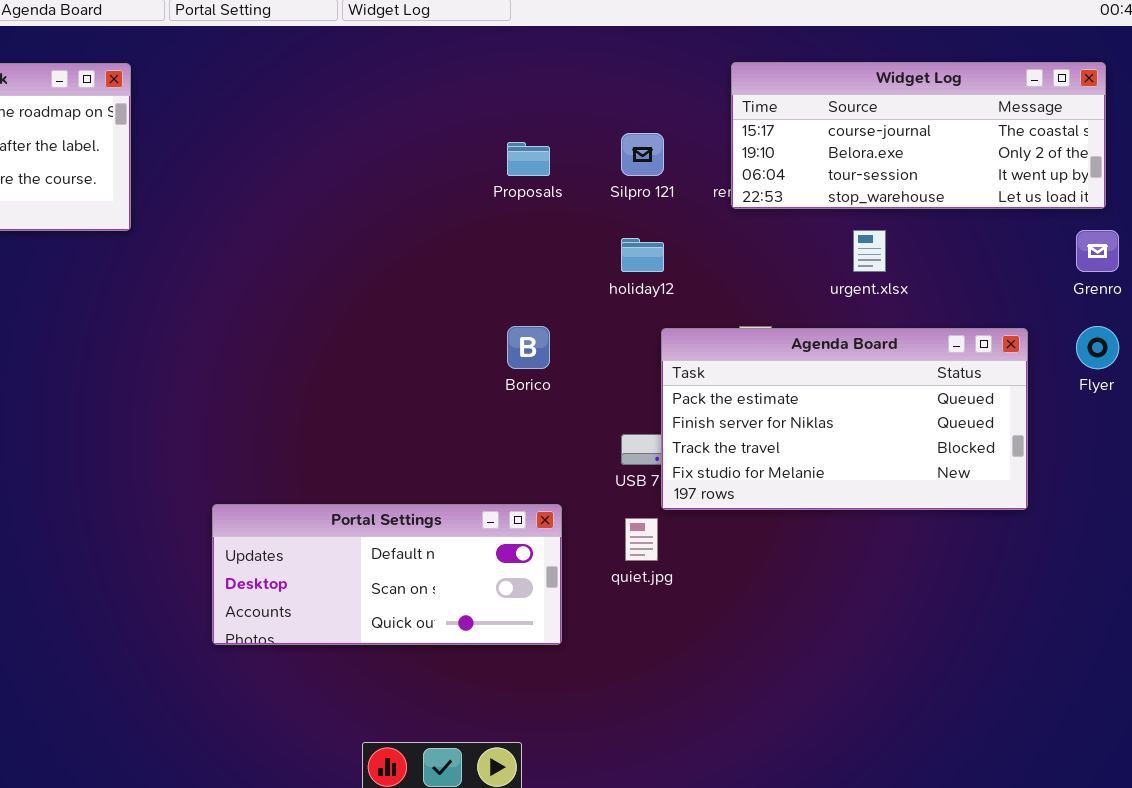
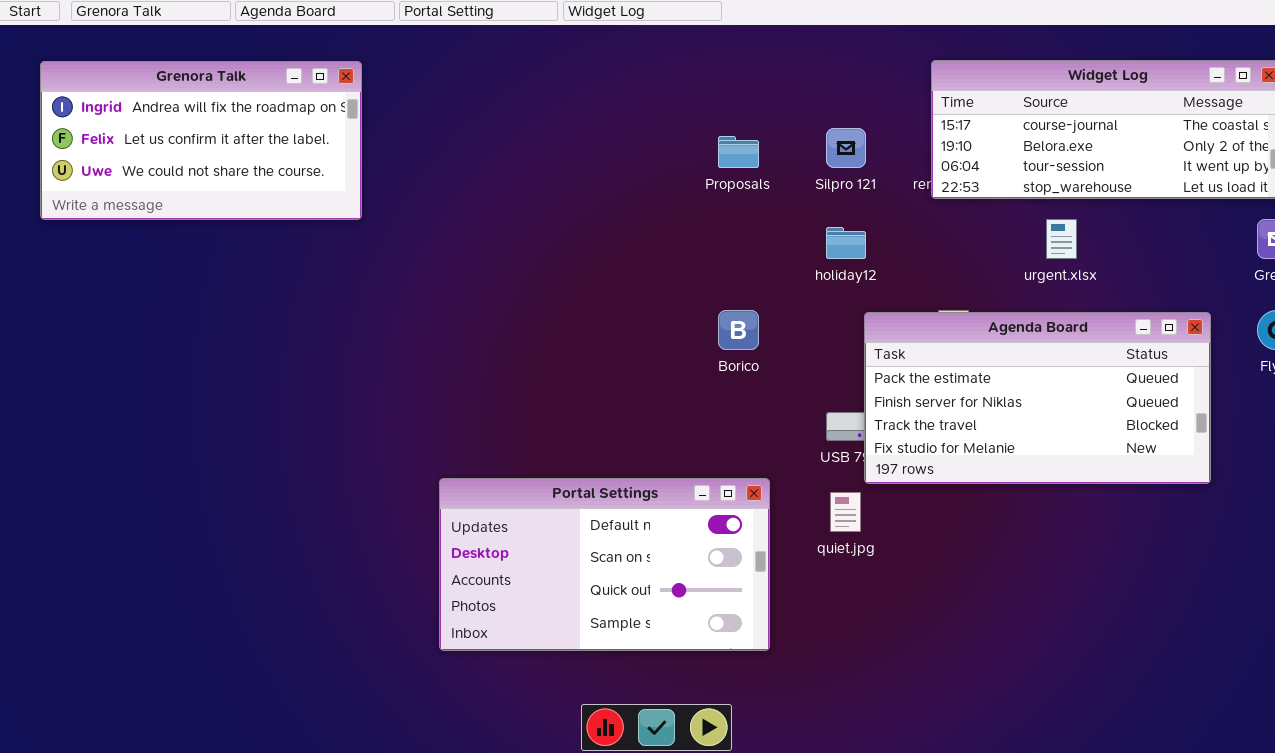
Portal Settings: [212,504,562,645] -> [439,478,770,651], resized

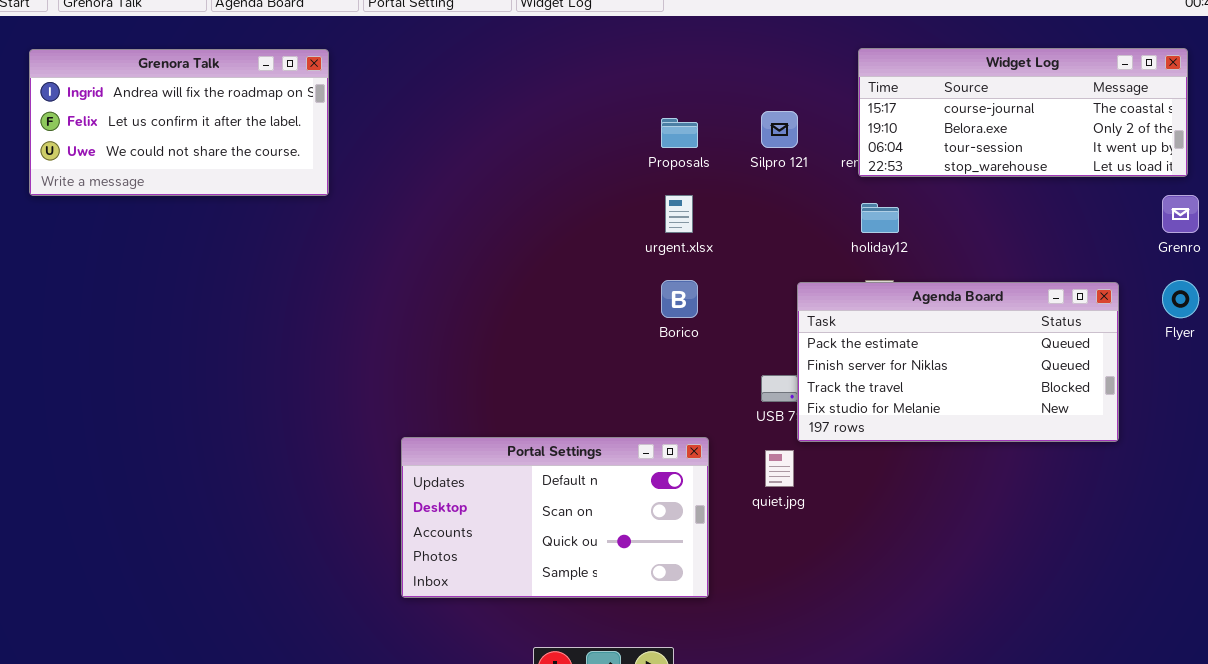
urgent.xlsx: [1046,219,1077,259] -> [665,195,693,233], moved
holiday12: [826,227,866,259] -> [861,203,899,233], moved

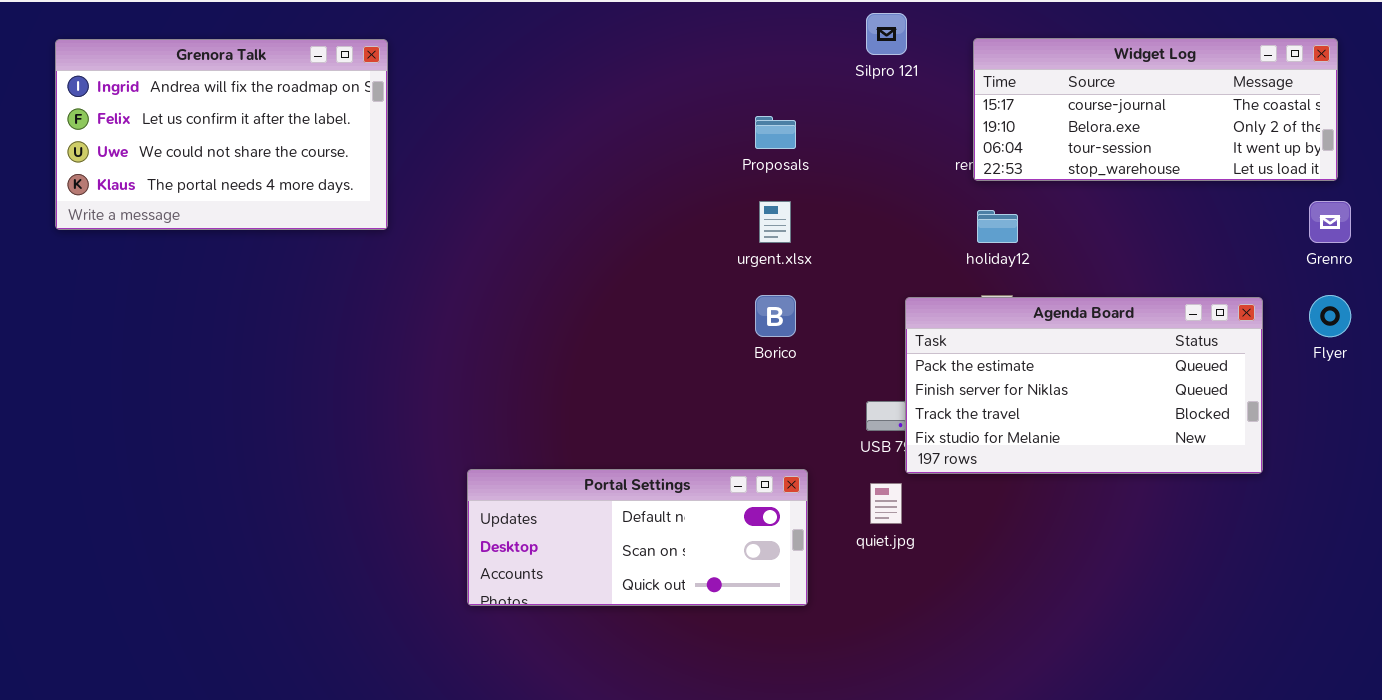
Grenora Talk: [29,49,329,196] -> [55,39,388,230], resized
Silpro 121: [761,111,798,148] -> [866,13,907,55], moved
Portal Settings: [401,437,709,598] -> [467,469,808,606], resized

